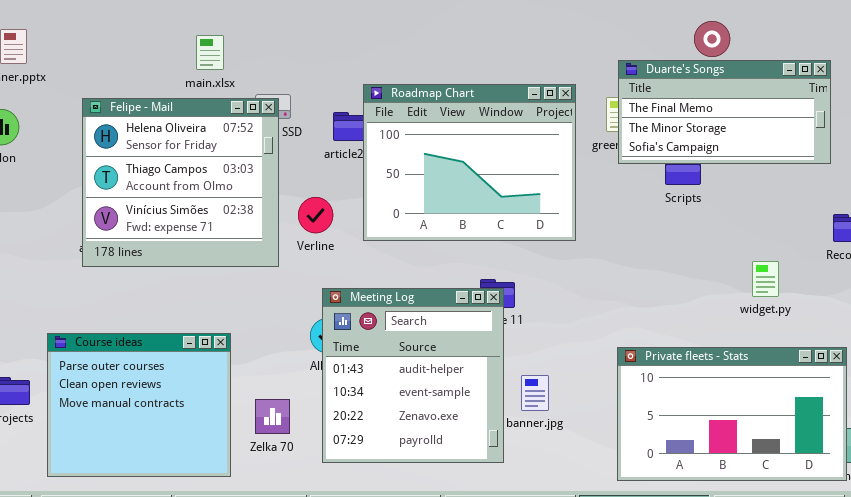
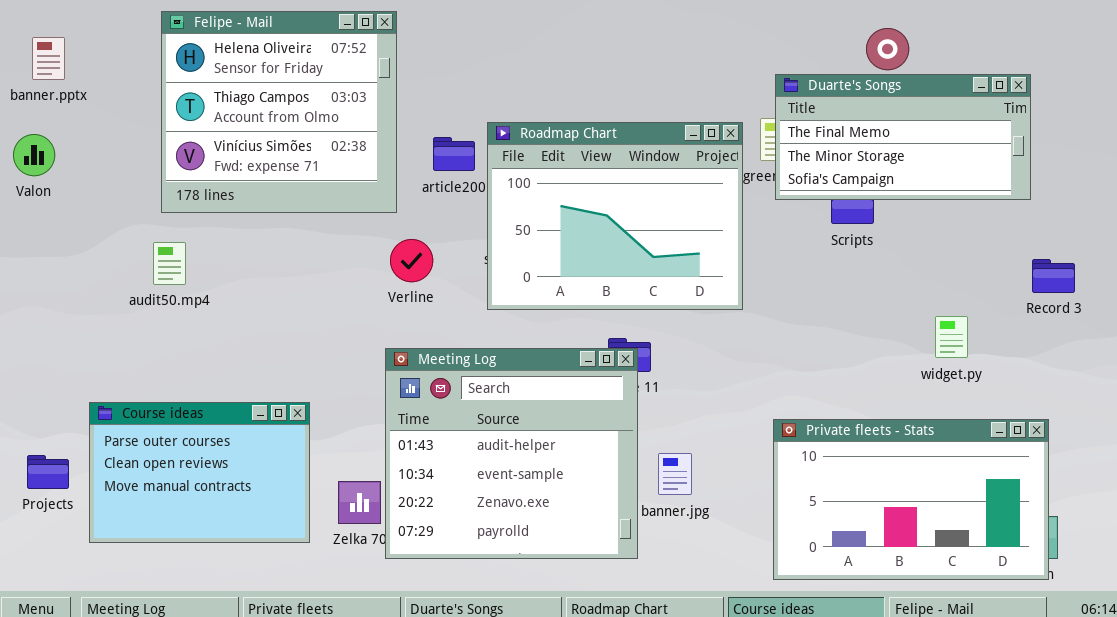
Roadmap Chart: [363,84,576,241] -> [487,122,743,310], moved
Felipe - Mail: [82,98,279,267] -> [161,11,397,213], moved
Meeting Log: [322,288,504,463] -> [385,348,638,559], resized
Course ideas: [47,333,231,477] -> [89,402,310,543], resized

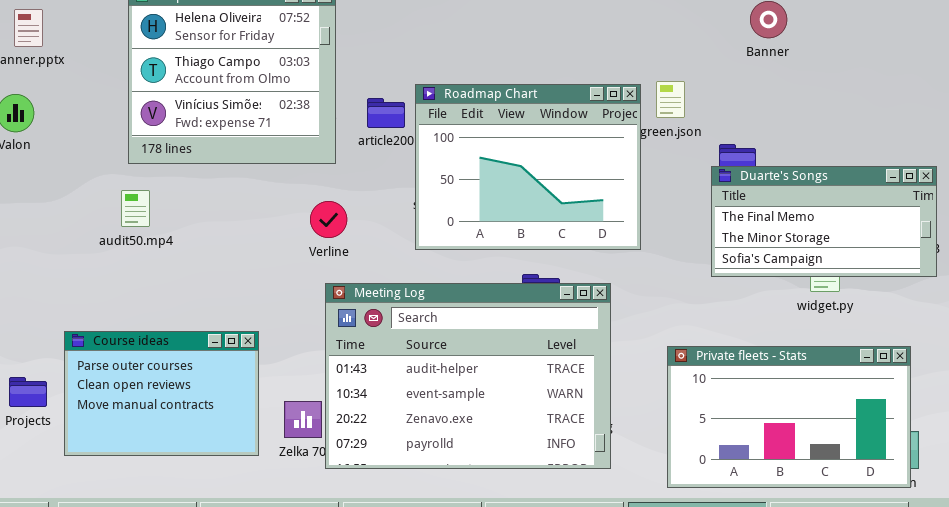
Duarte's Songs: [775,74,1031,200] -> [711,166,937,277], moved
Verline: [390,239,433,282] -> [310,201,347,238], moved
Meeting Log: [385,348,638,559] -> [325,283,611,469], resized

